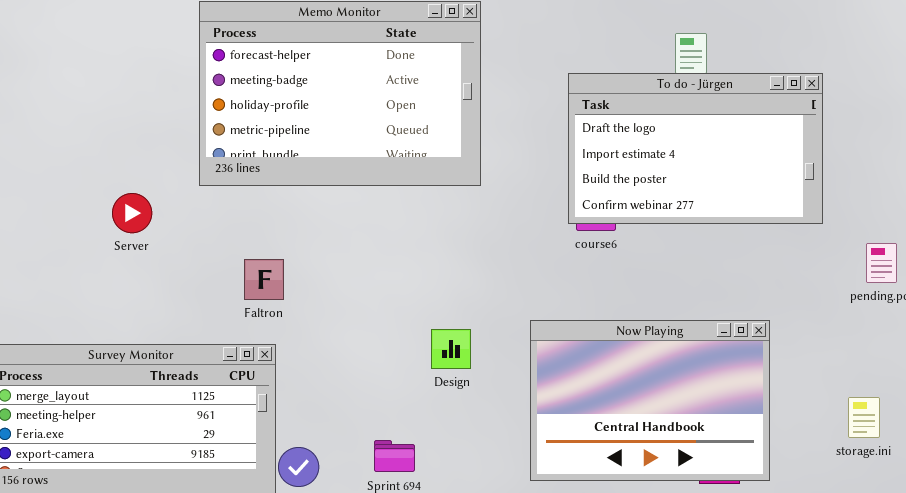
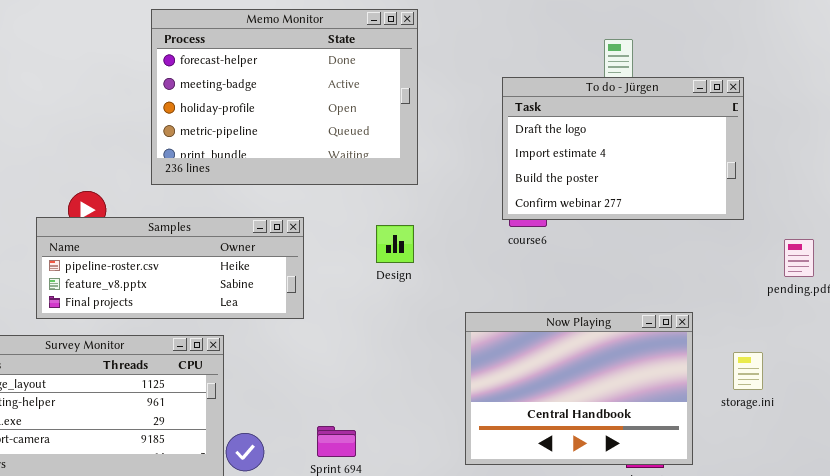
Samples: none -> [36,217,304,319], opened
Design: [431,329,471,369] -> [376,225,414,263], moved
storage.ini: [848,397,880,438] -> [733,352,763,390], moved

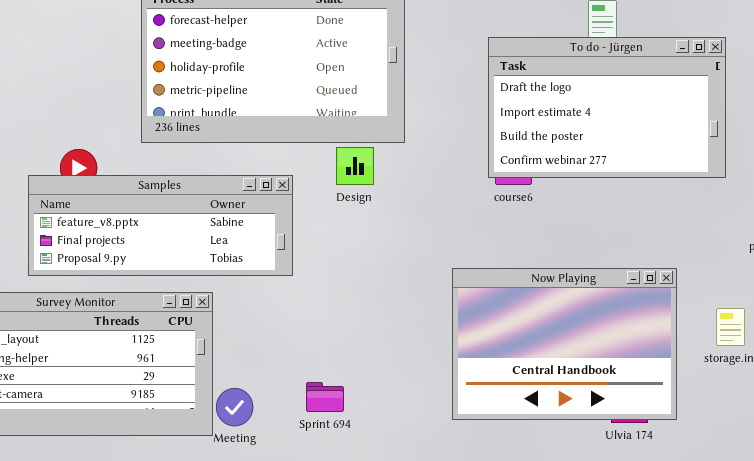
Samples: [36,217,304,319] -> [28,175,293,276], scrolled down 1 row
Design: [376,225,414,263] -> [336,147,374,185], moved

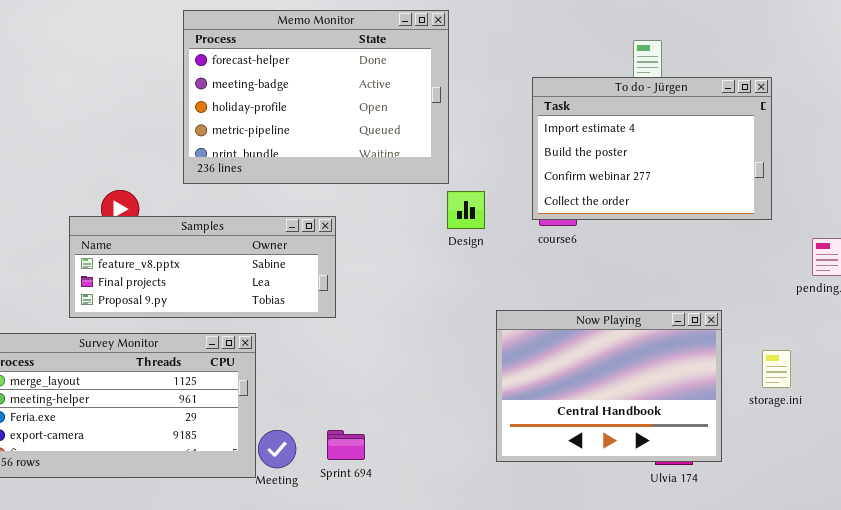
To do - Jürgen: [488,37,726,178] -> [532,77,772,220], scrolled down 1 row
Design: [336,147,374,185] -> [447,191,485,229], moved
Sprint 694: [306,382,344,412] -> [327,430,365,460], moved

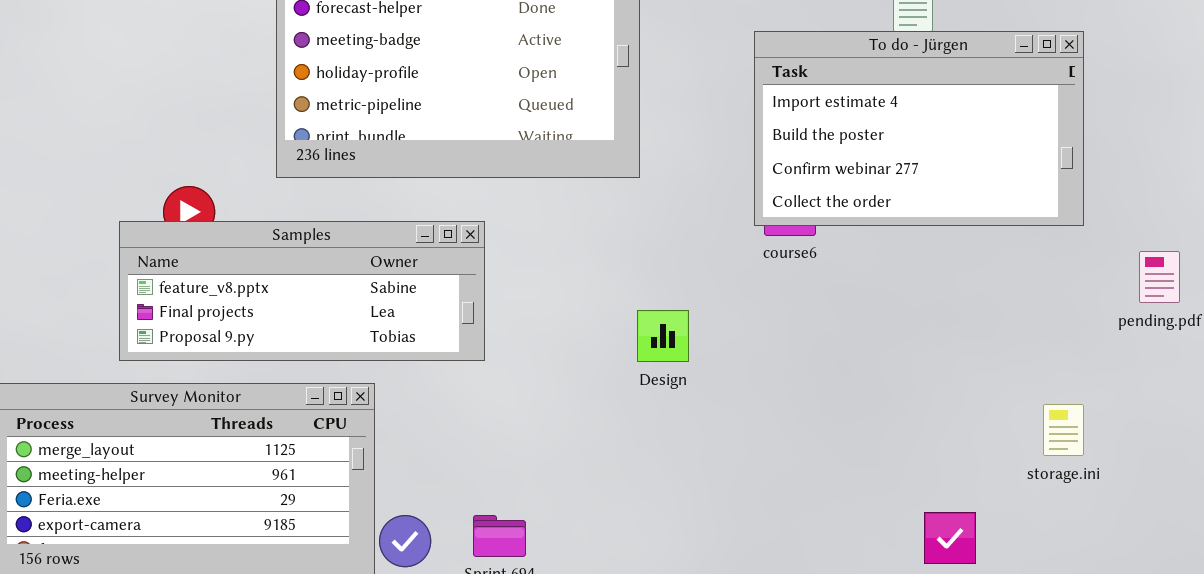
Design: [447,191,485,229] -> [637,310,689,362], moved
Now Playing: [496,310,722,462] -> none, closed
storage.ini: [762,350,791,388] -> [1043,404,1084,456], moved

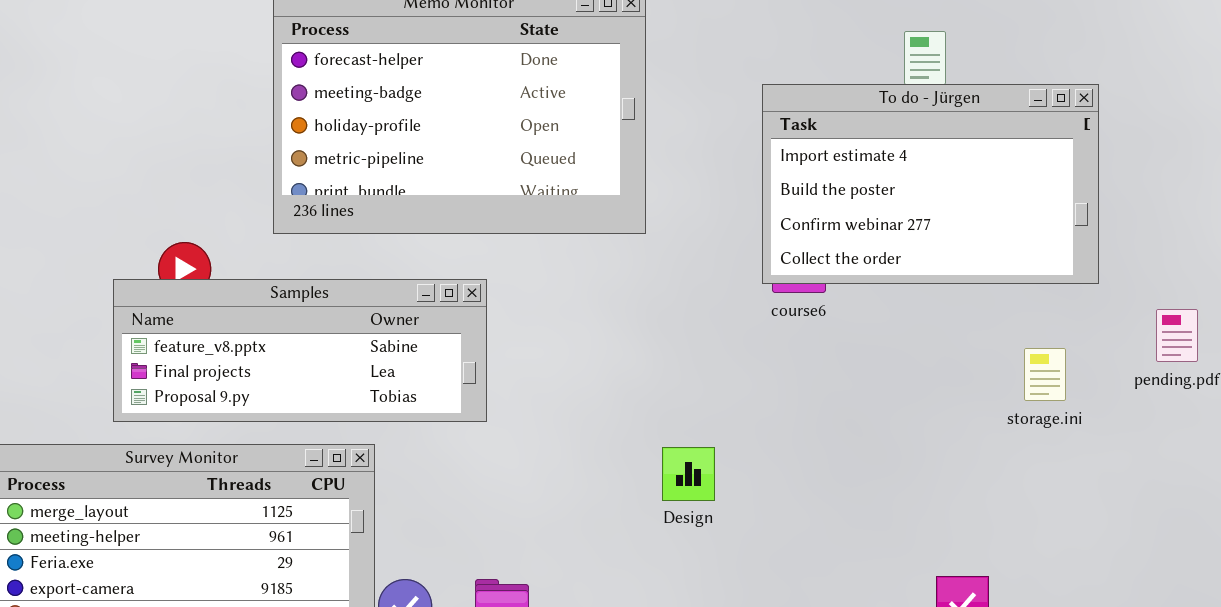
Design: [637,310,689,362] -> [662,447,715,501], moved
storage.ini: [1043,404,1084,456] -> [1024,348,1066,401], moved

